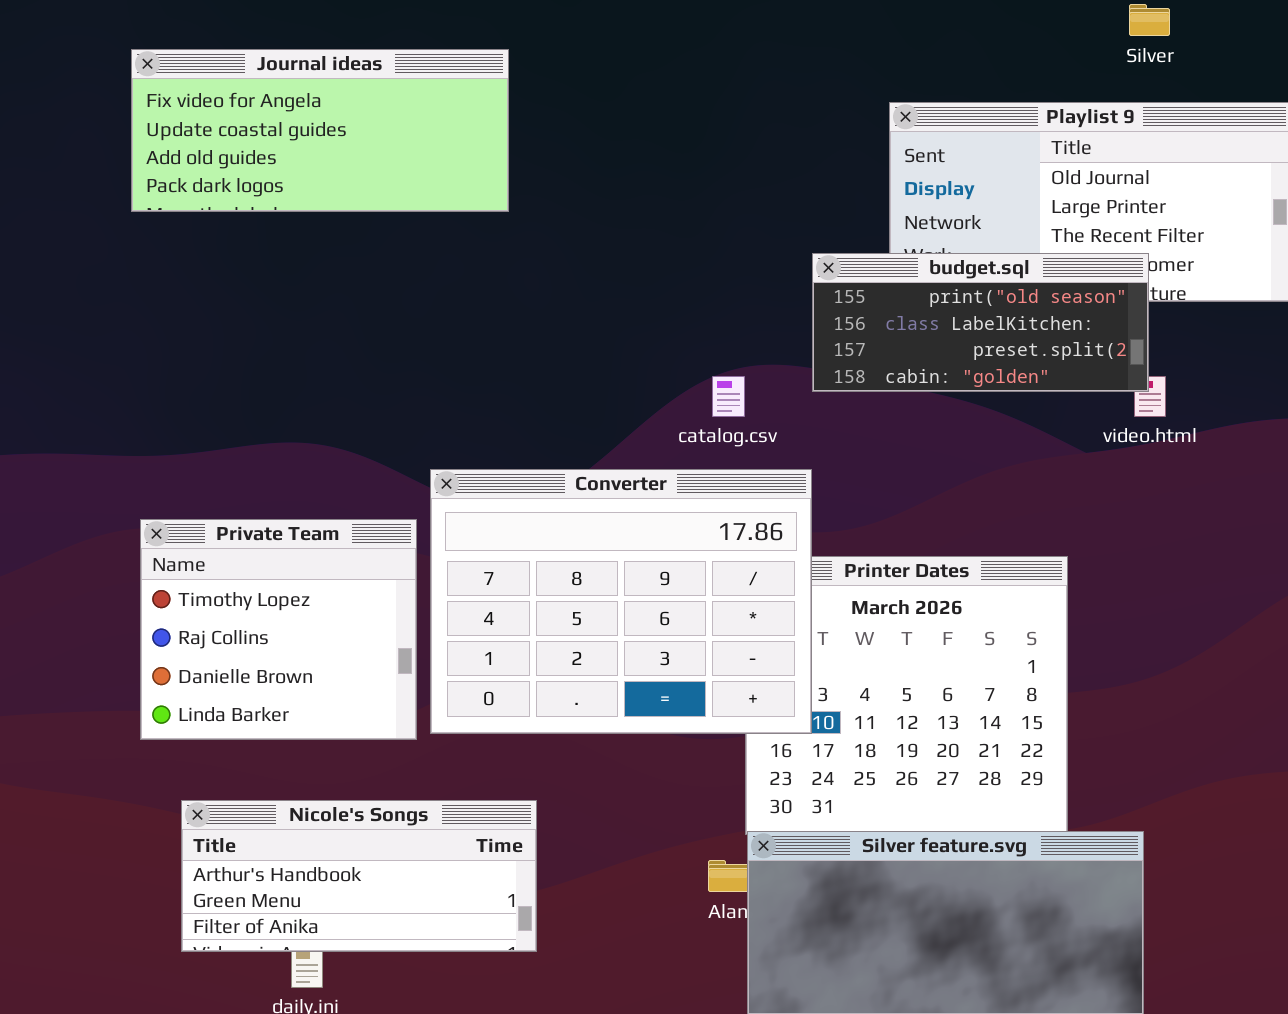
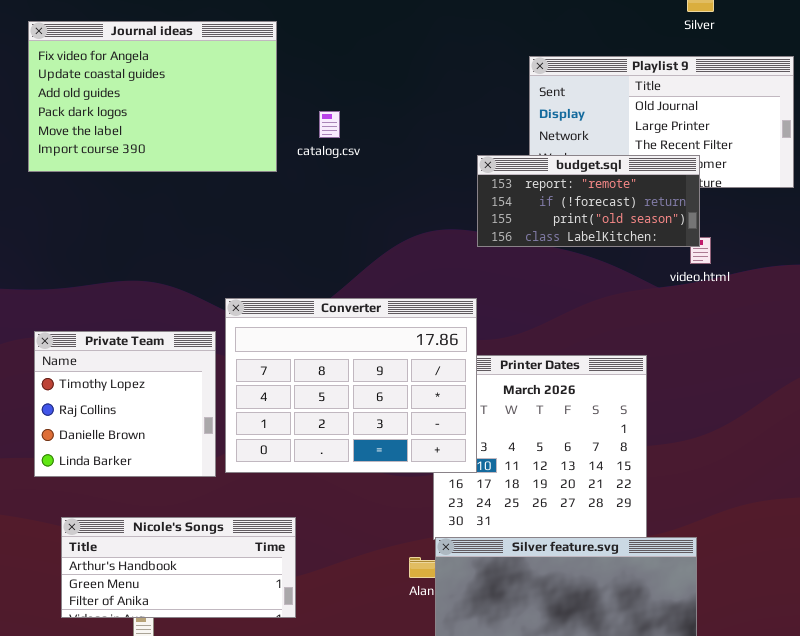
Journal ideas: [131,49,509,212] -> [28,21,277,172], resized
budget.sql: [812,253,1149,392] -> [477,155,700,247], scrolled up 2 rows
catalog.csv: [712,376,745,417] -> [319,111,340,138], moved

